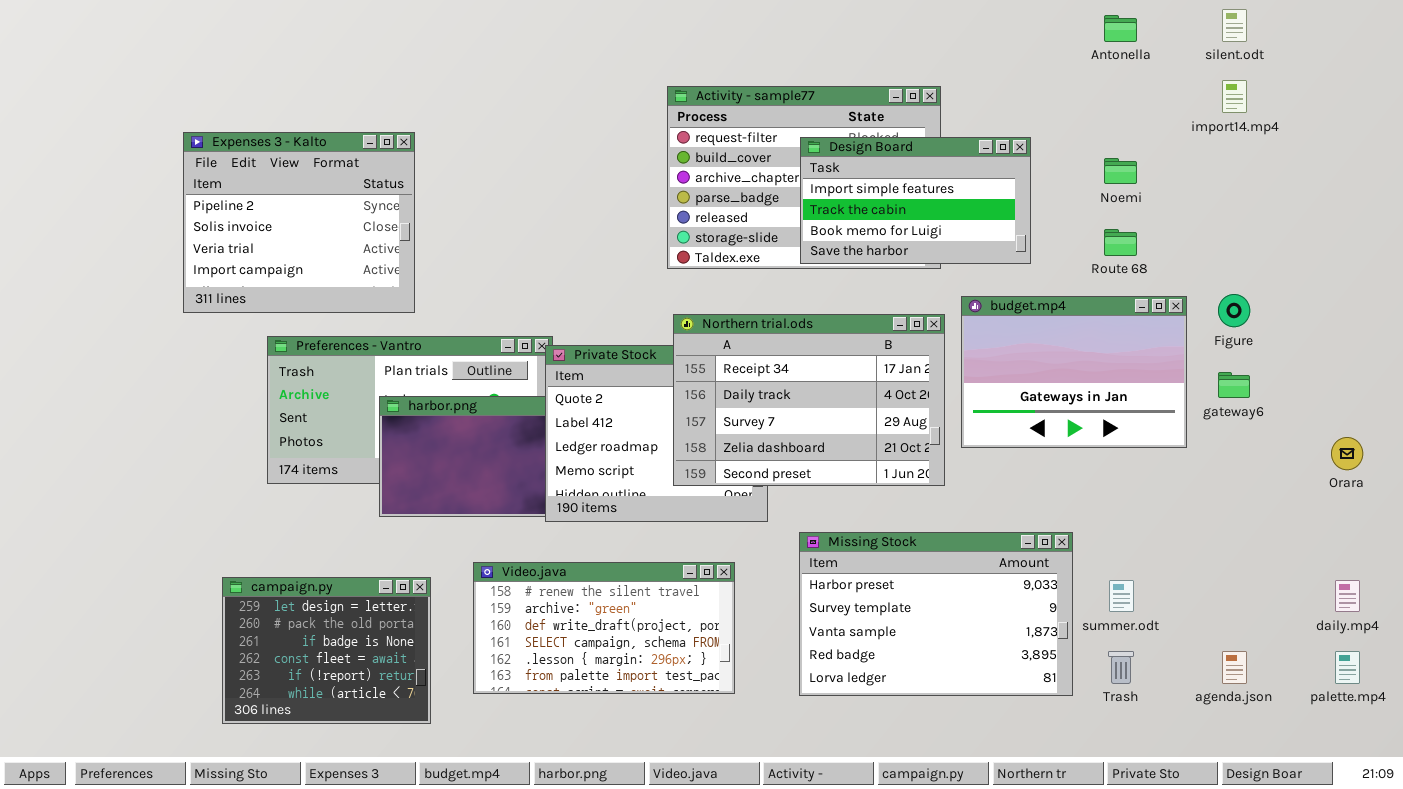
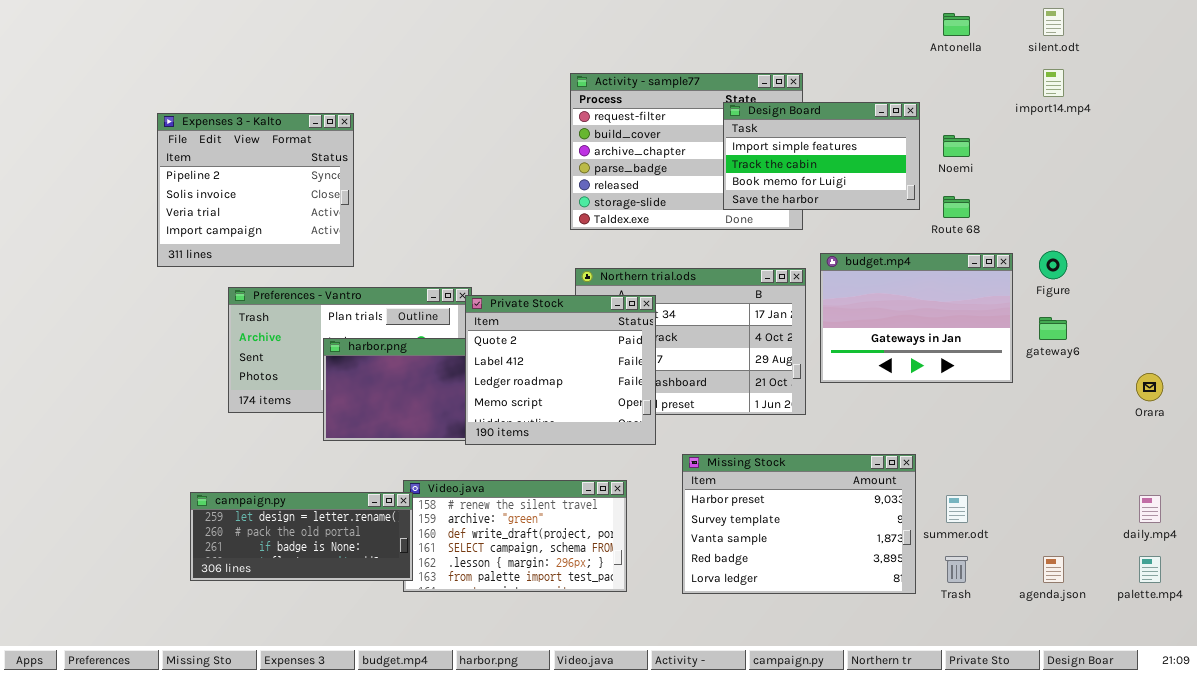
Design Board: [800,137,1031,264] -> [723,102,920,210], moved
Private Stock: [545,345,768,522] -> [465,295,656,445], raised
campaign.py: [222,577,431,724] -> [190,492,413,581], resized

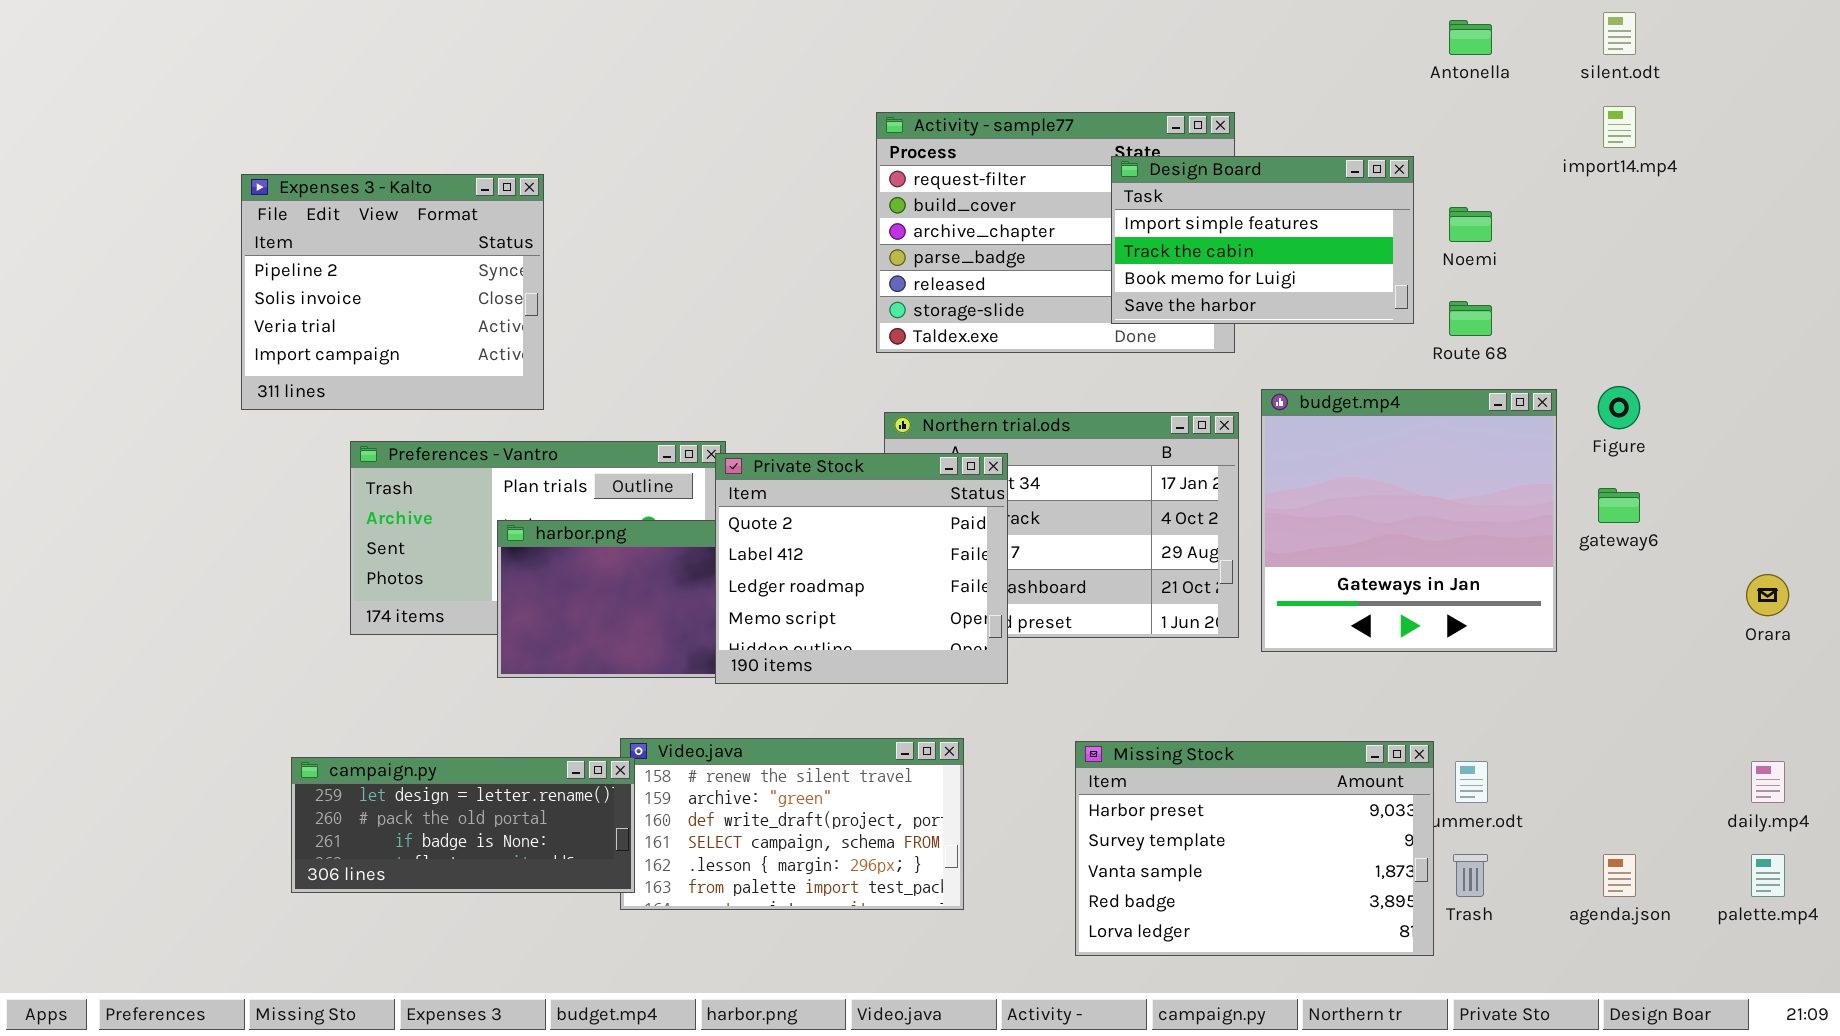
budget.mp4: [820,253,1013,383] -> [1261,389,1557,652], resized
Missing Stock: [682,454,916,594] -> [1075,741,1434,956], moved

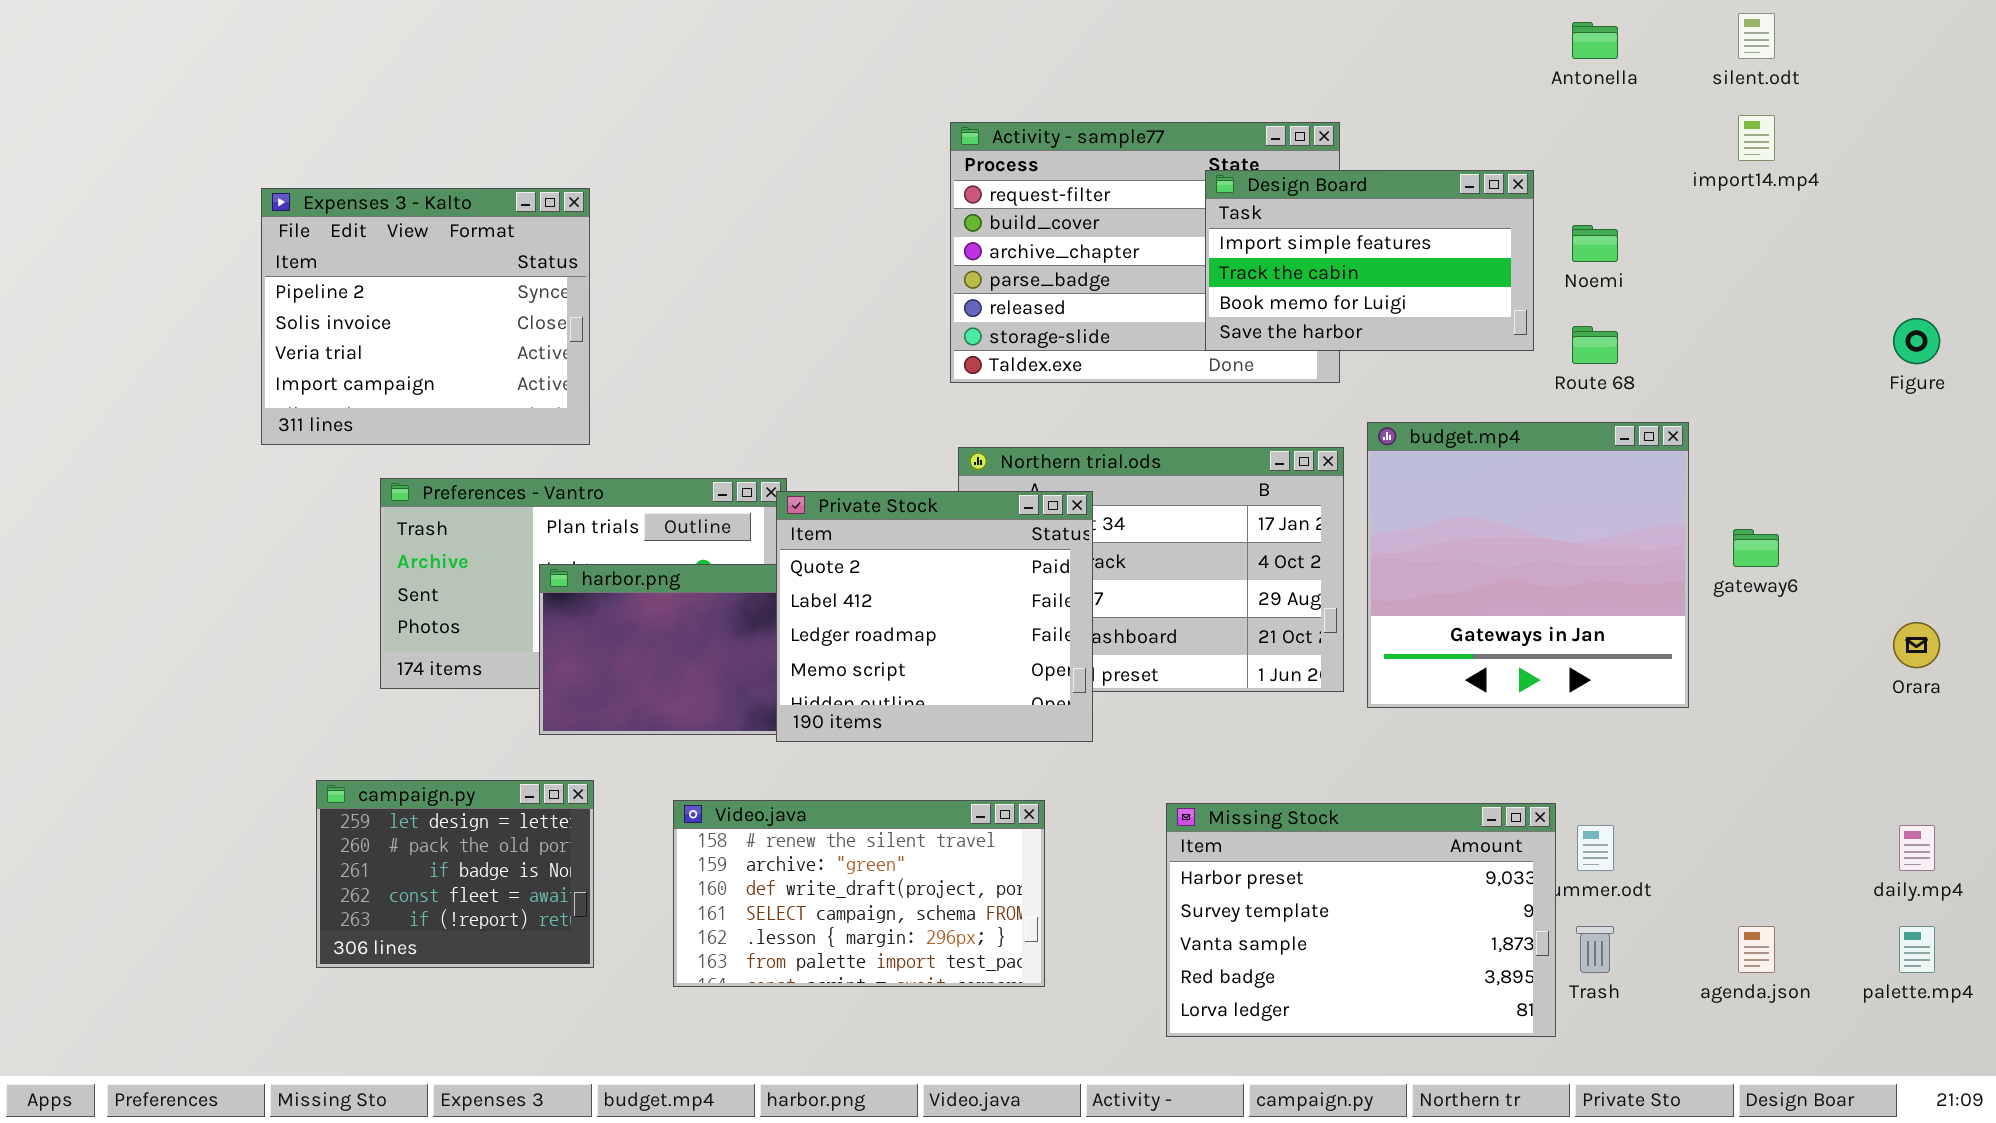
Figure: [1598,386,1640,429] -> [1893,318,1940,364], moved
campaign.py: [291,757,635,893] -> [316,780,594,968], resized

